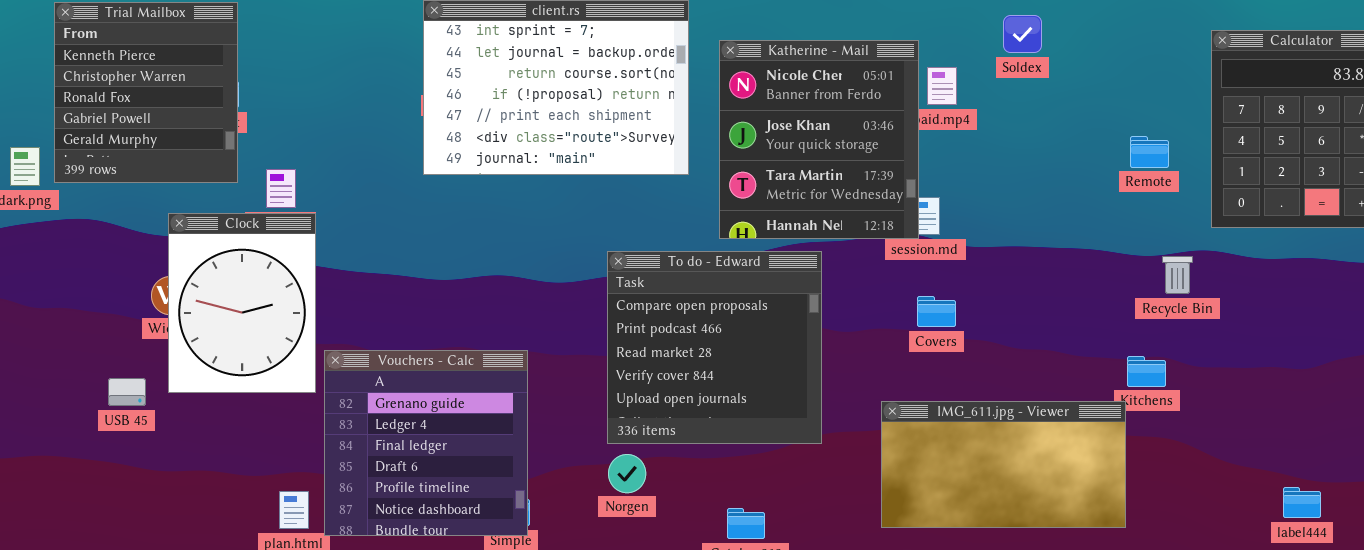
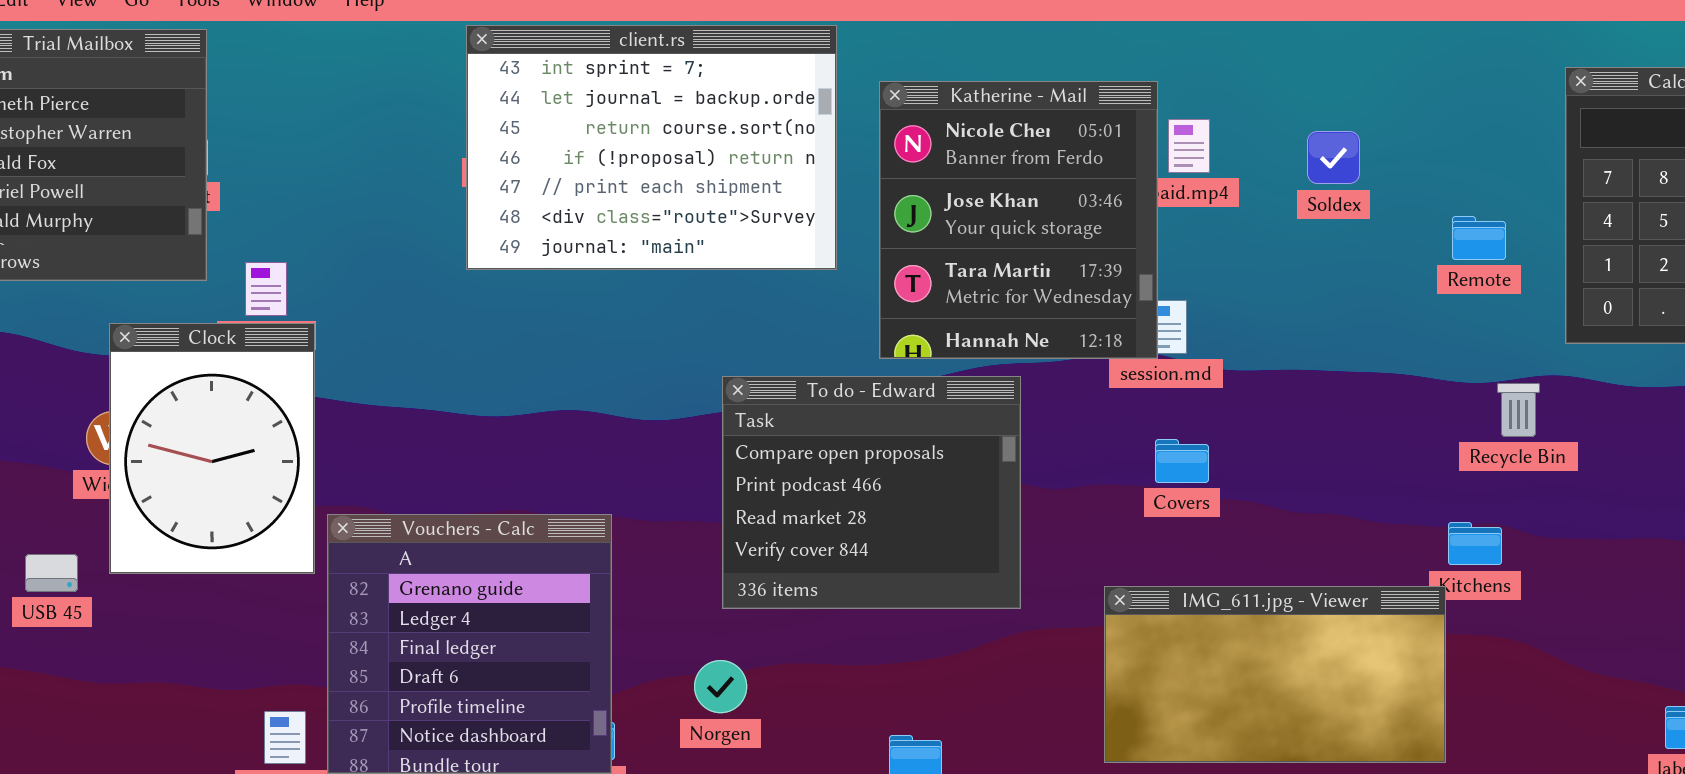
Soldex: [1003,15,1042,53] -> [1307,131,1360,184], moved
To do - Edward: [607,251,822,444] -> [722,376,1021,609], resized
Norgen: [608,454,646,493] -> [694,660,747,713], moved

